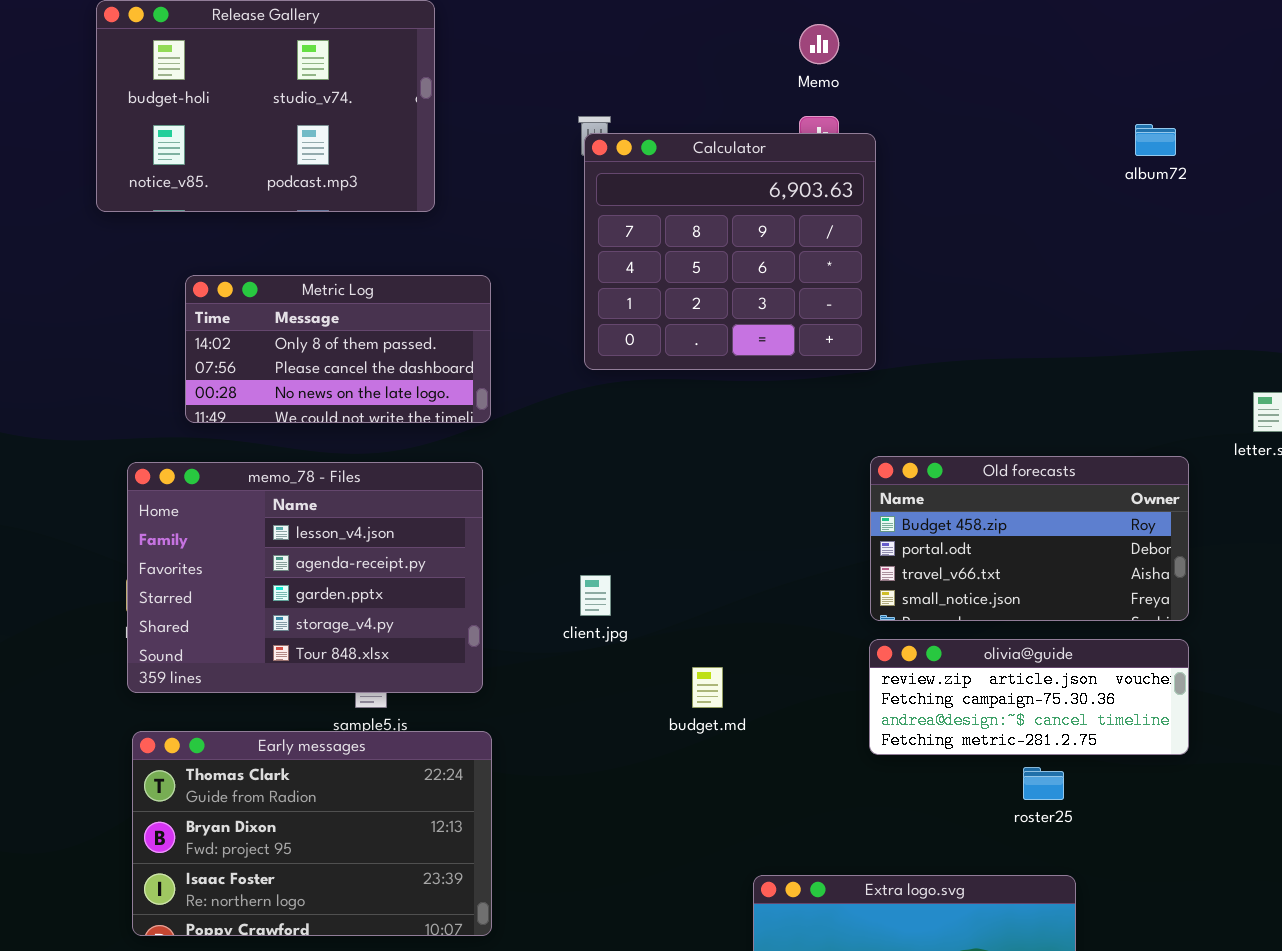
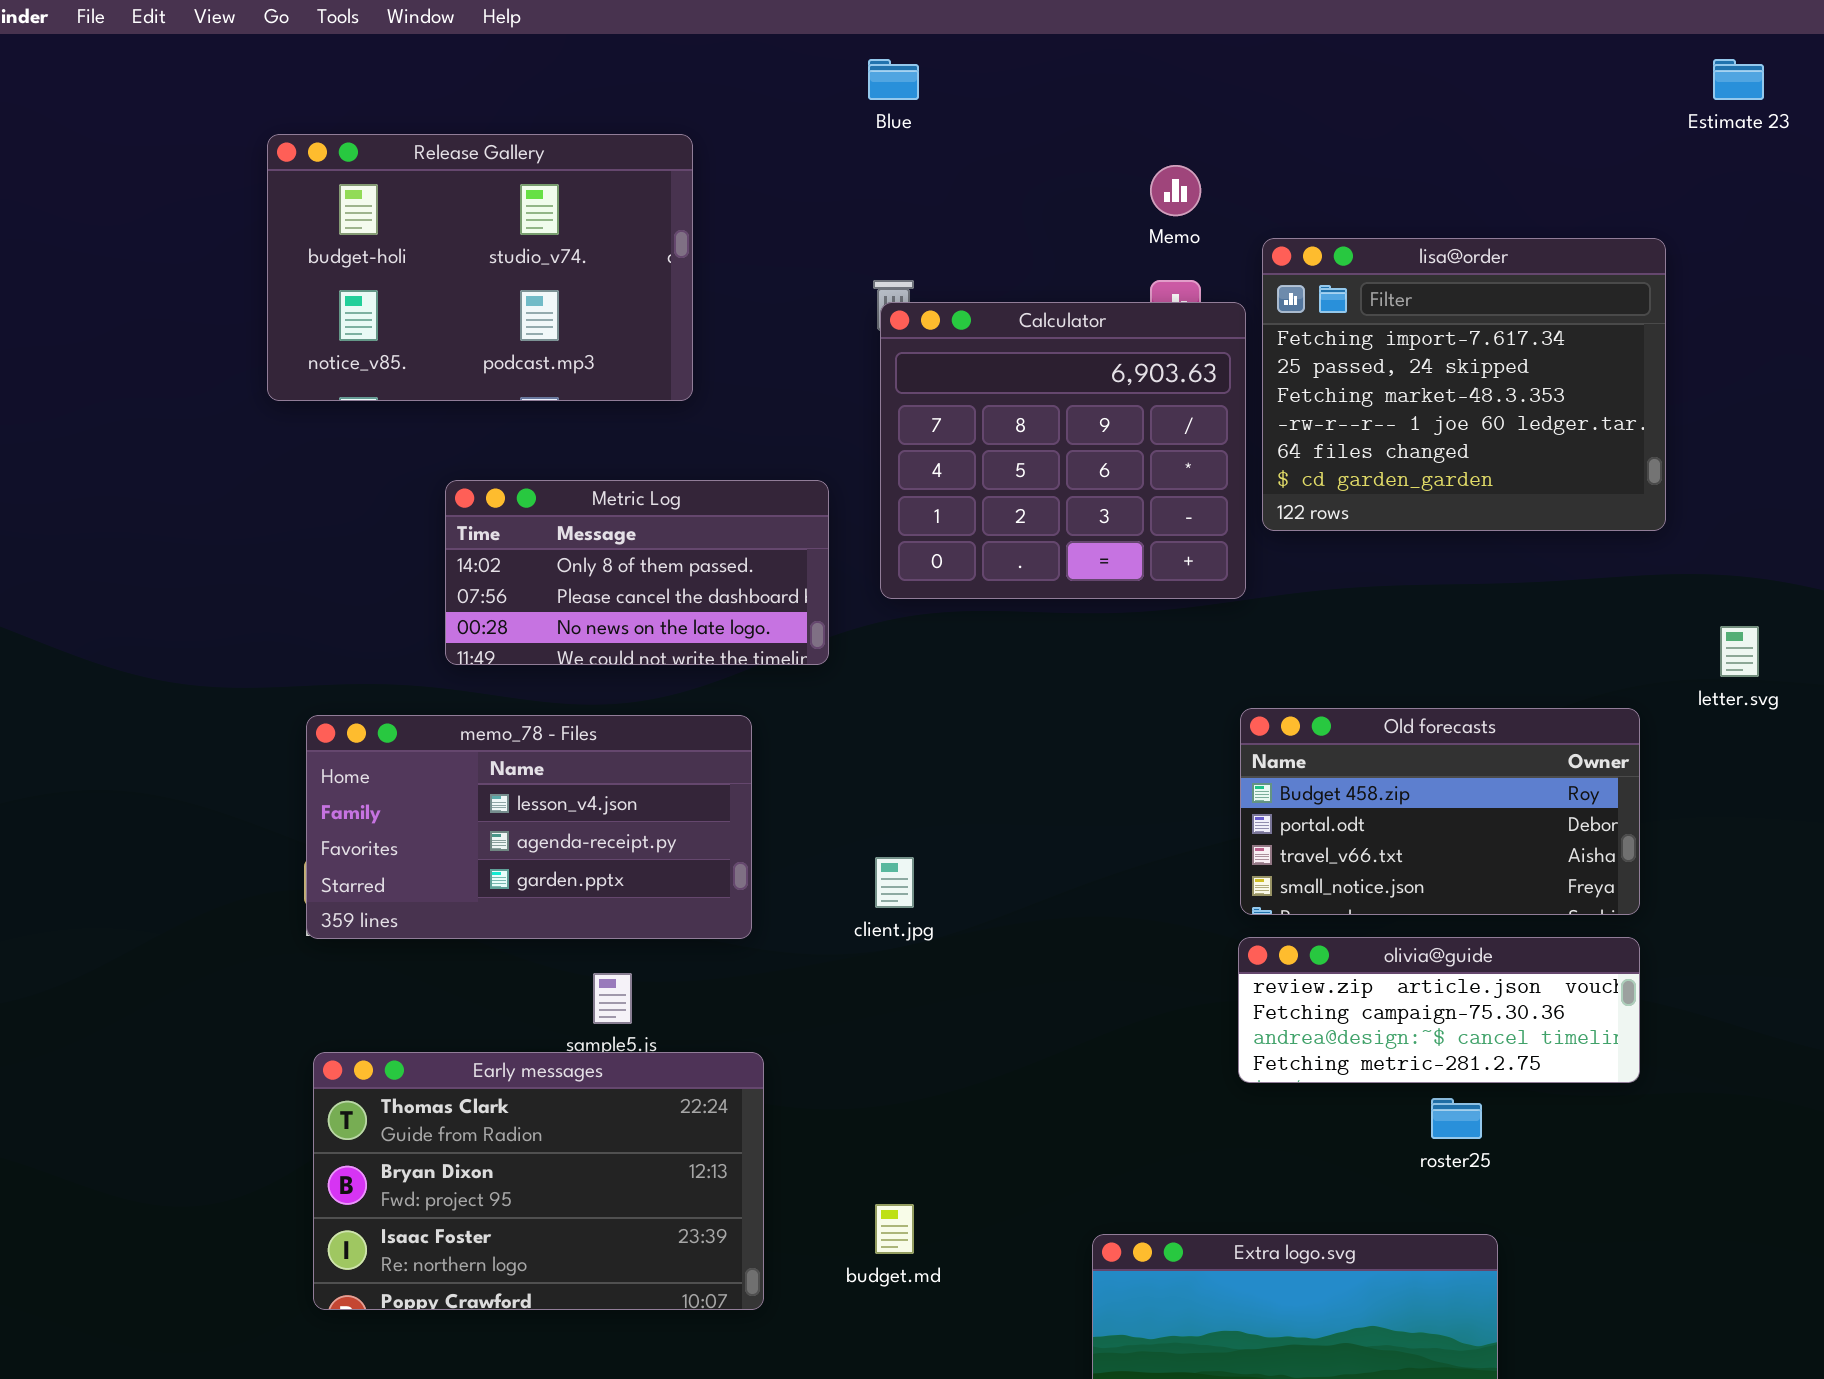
lisa@order: none -> [1262,238,1666,531], opened
Metric Log: [185,275,491,423] -> [445,480,829,665], moved
memo_78 - Files: [127,462,483,693] -> [306,715,752,939], resized
budget.md: [692,667,723,708] -> [875,1204,914,1254], moved

